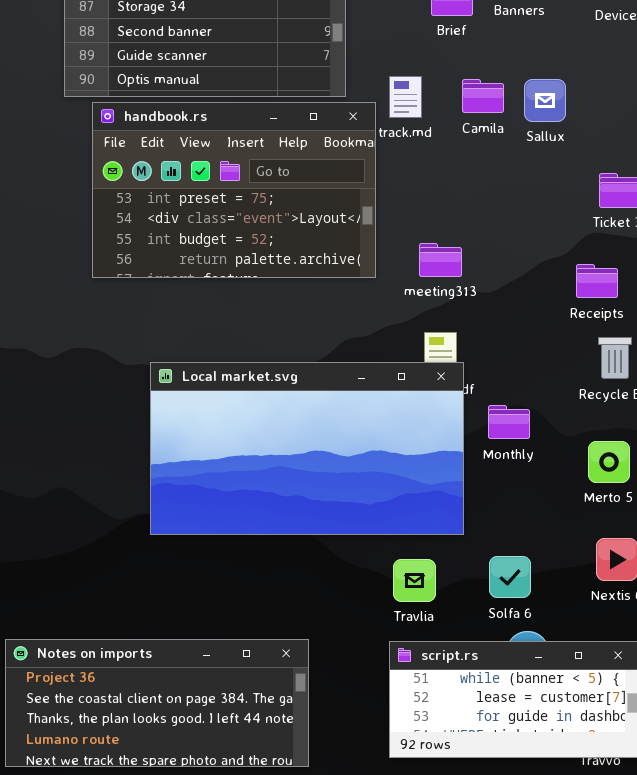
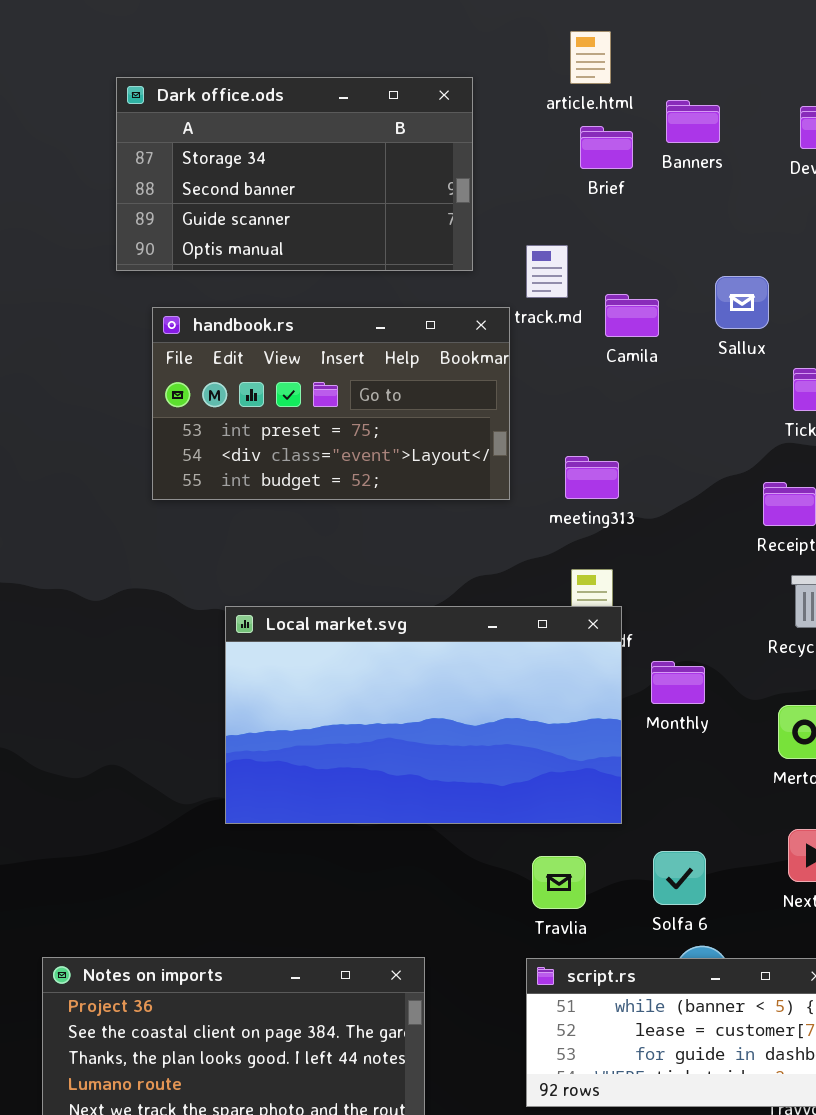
Camila: [462,79,504,113] -> [605,294,659,337], moved
Sallux: [524,79,566,122] -> [715,276,769,329], moved
handbook.rs: [92,102,376,278] -> [152,307,510,500], resized

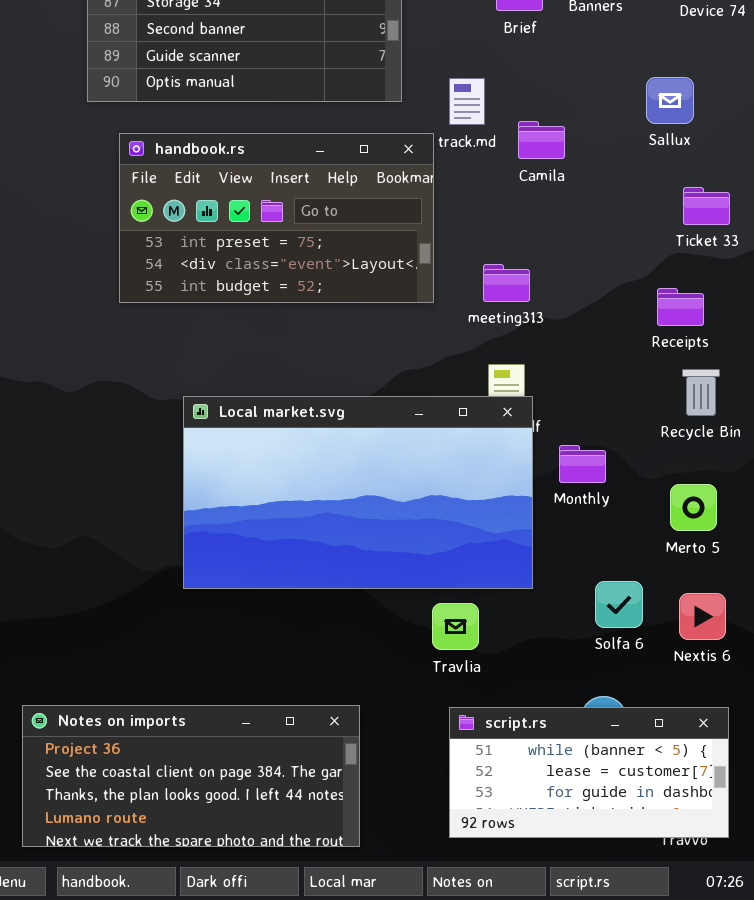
Sallux: [715,276,769,329] -> [646,77,694,124], moved
Solfa 6: [653,851,706,905] -> [595,581,643,628], moved
Travlia: [532,856,586,909] -> [432,603,479,650], moved

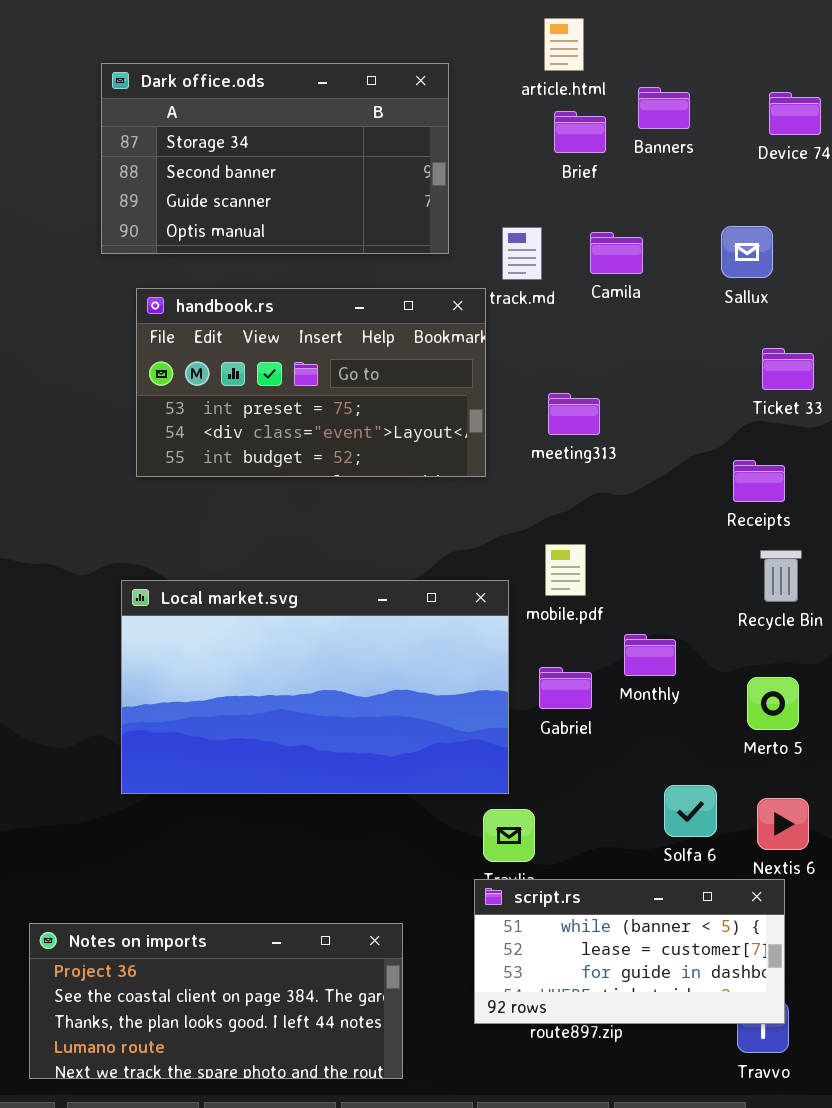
Camila: [518,121,565,159] -> [590,232,643,274], moved
meeting313: [483,264,530,302] -> [548,393,600,435], moved
Local market.svg: [183,396,533,589] -> [121,580,509,794], moved
script.rs: [449,707,729,838] -> [474,879,785,1024], moved

